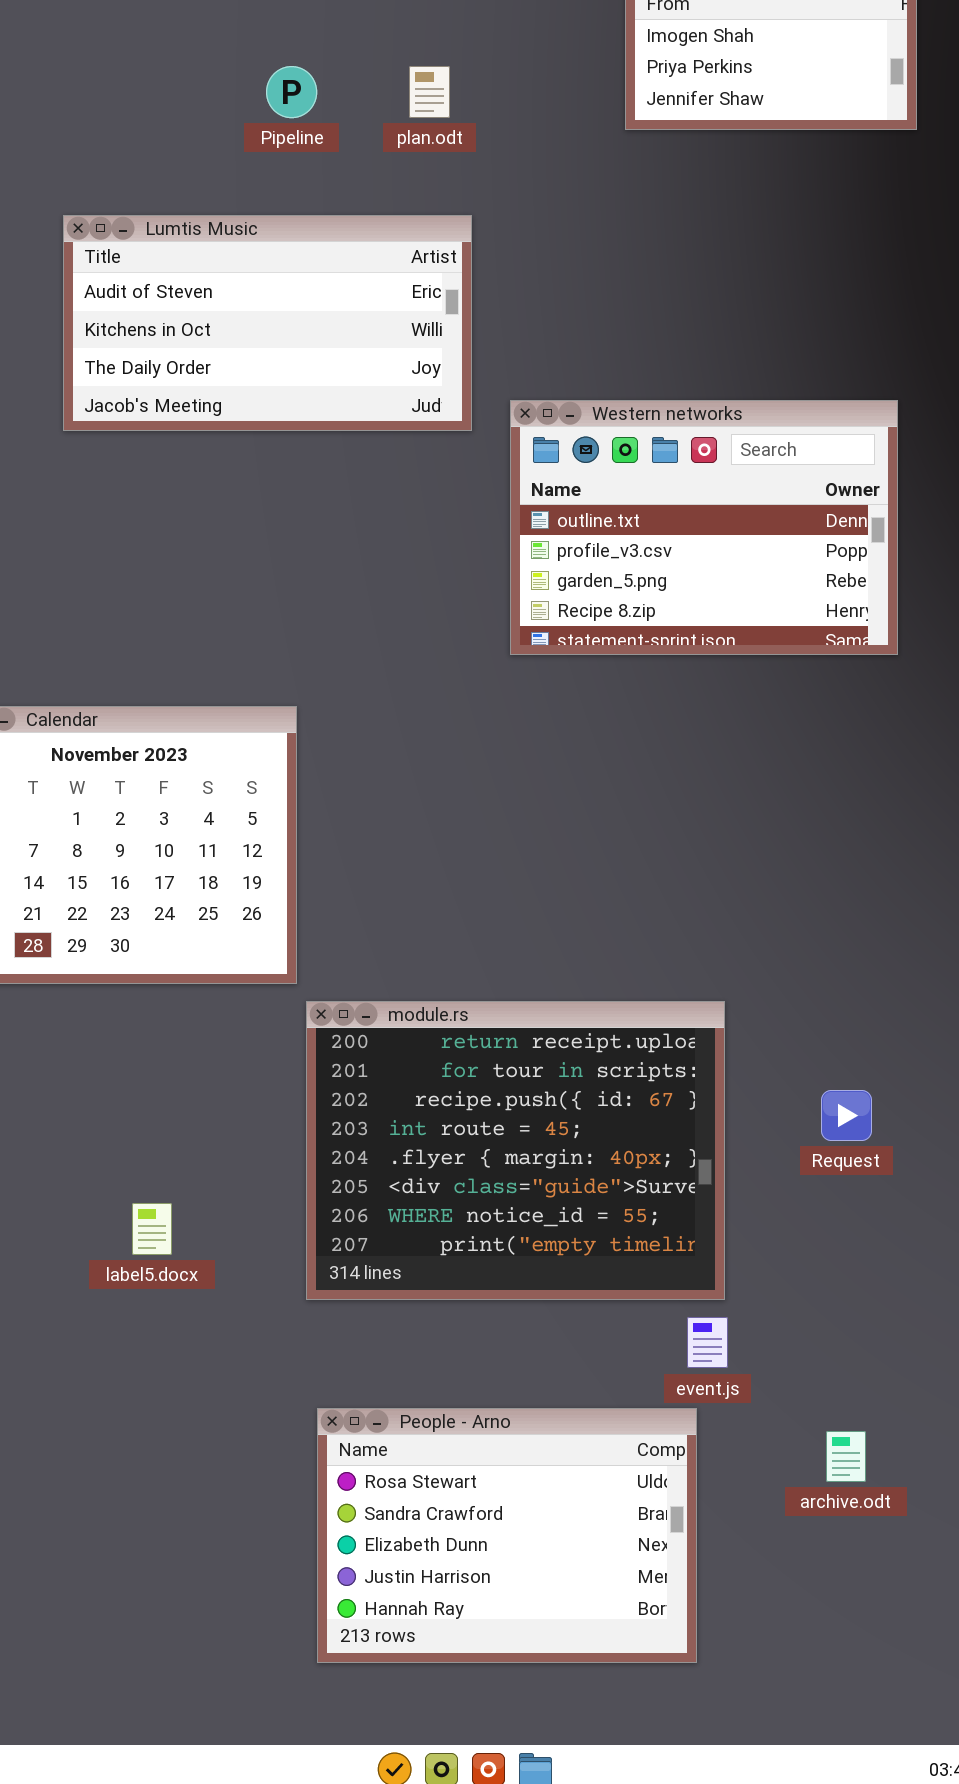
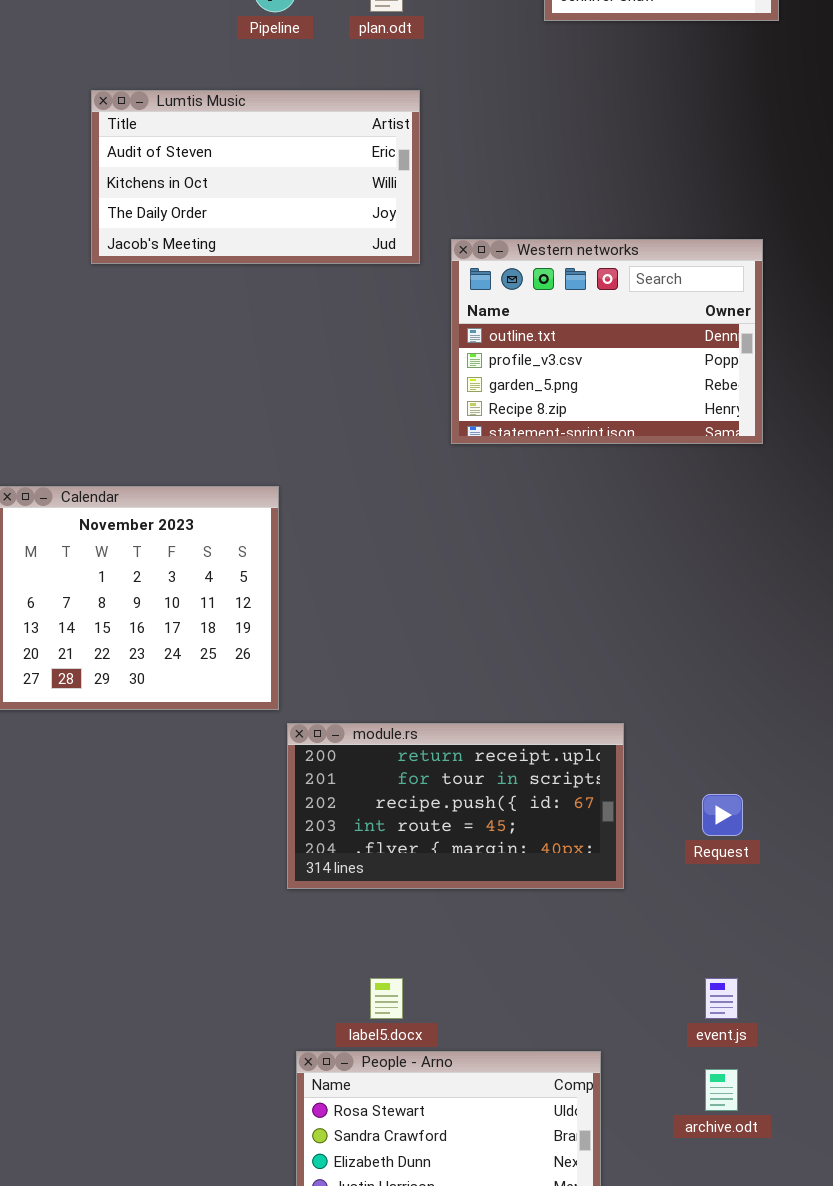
module.rs: [306,1001,725,1300] -> [287,723,624,889], resized
label5.docx: [132,1203,172,1255] -> [370,978,403,1019], moved
event.js: [687,1317,728,1368] -> [705,978,738,1019], moved

